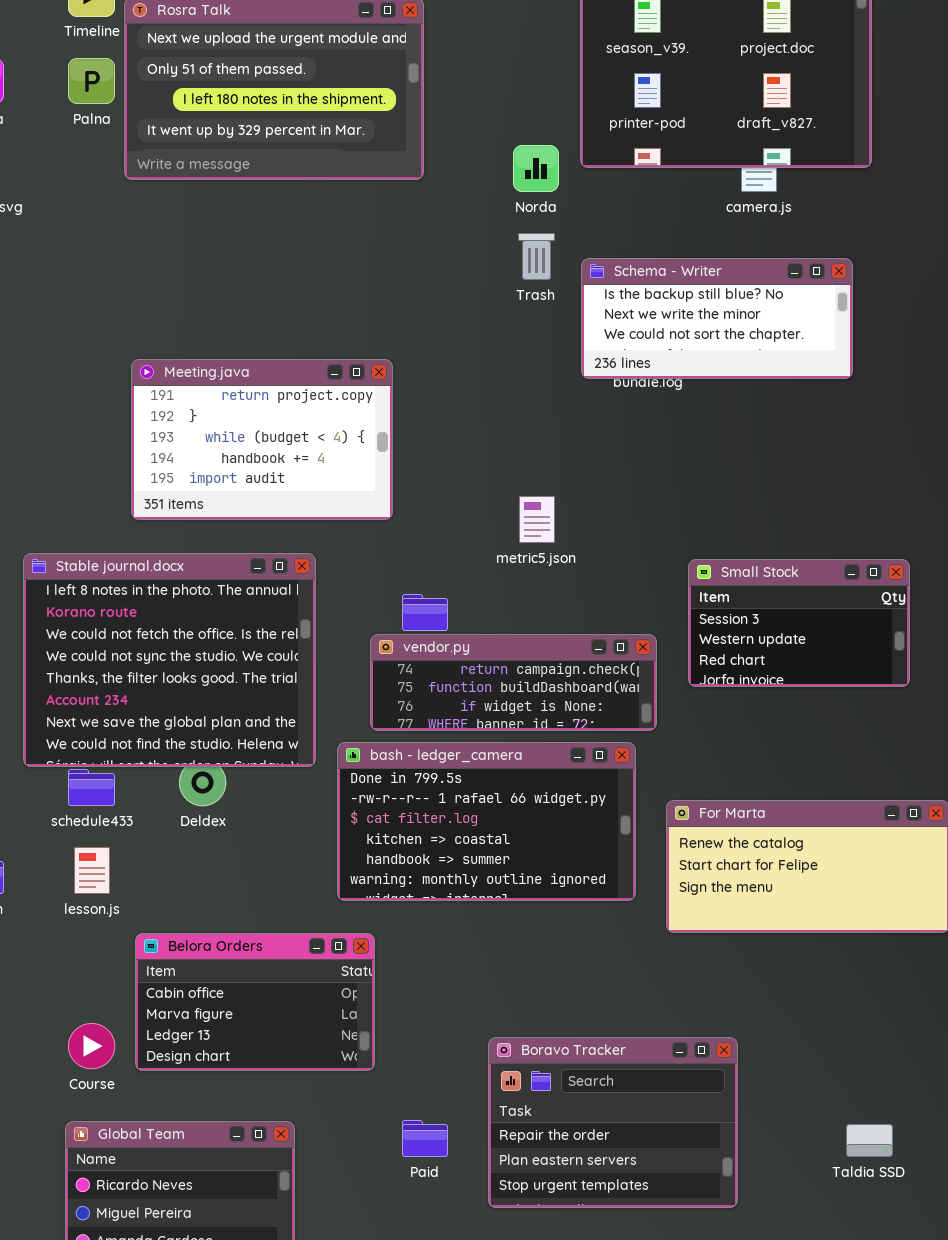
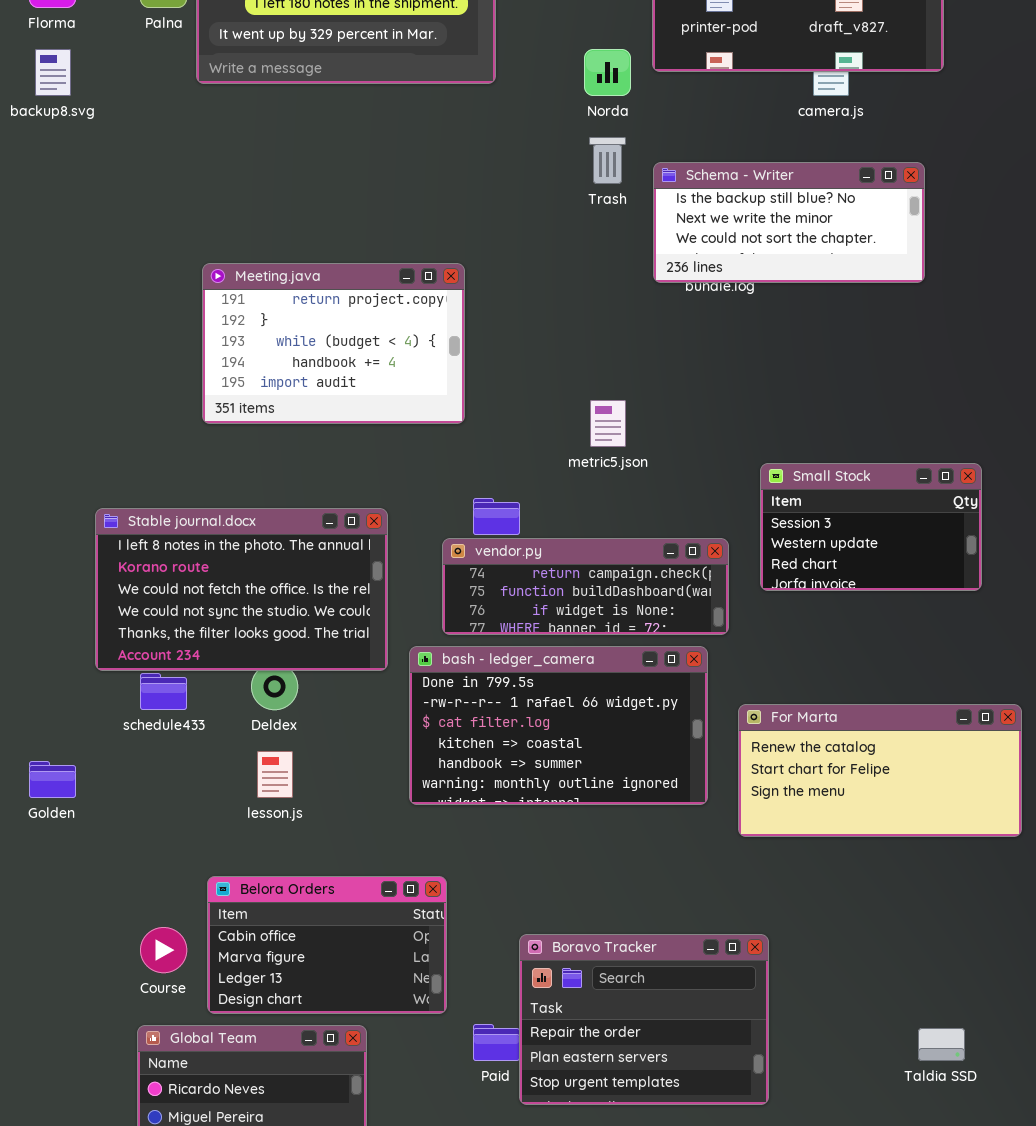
Stable journal.docx: [23,553,316,767] -> [95,508,388,671], resized
lesson.js: [74,847,110,894] -> [257,751,293,798], moved
Belora Orders: [135,933,375,1071] -> [207,876,447,1014], moved
Boravo Tracker: [488,1037,738,1208] -> [519,934,769,1105], moved

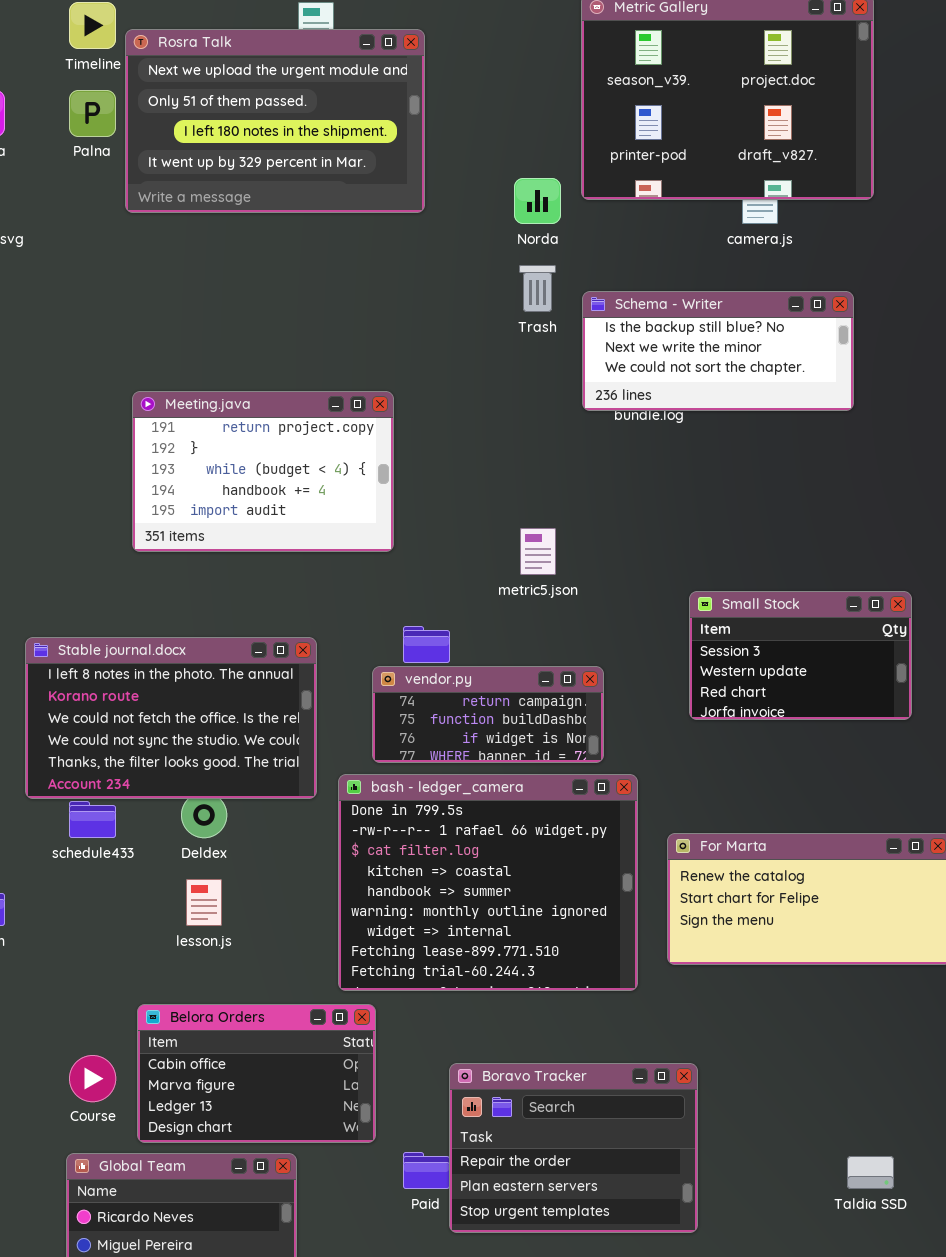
vendor.py: [442,538,729,635] -> [372,666,604,763], resized
bash - ledger_camera: [409,646,708,805] -> [338,774,638,991], resized

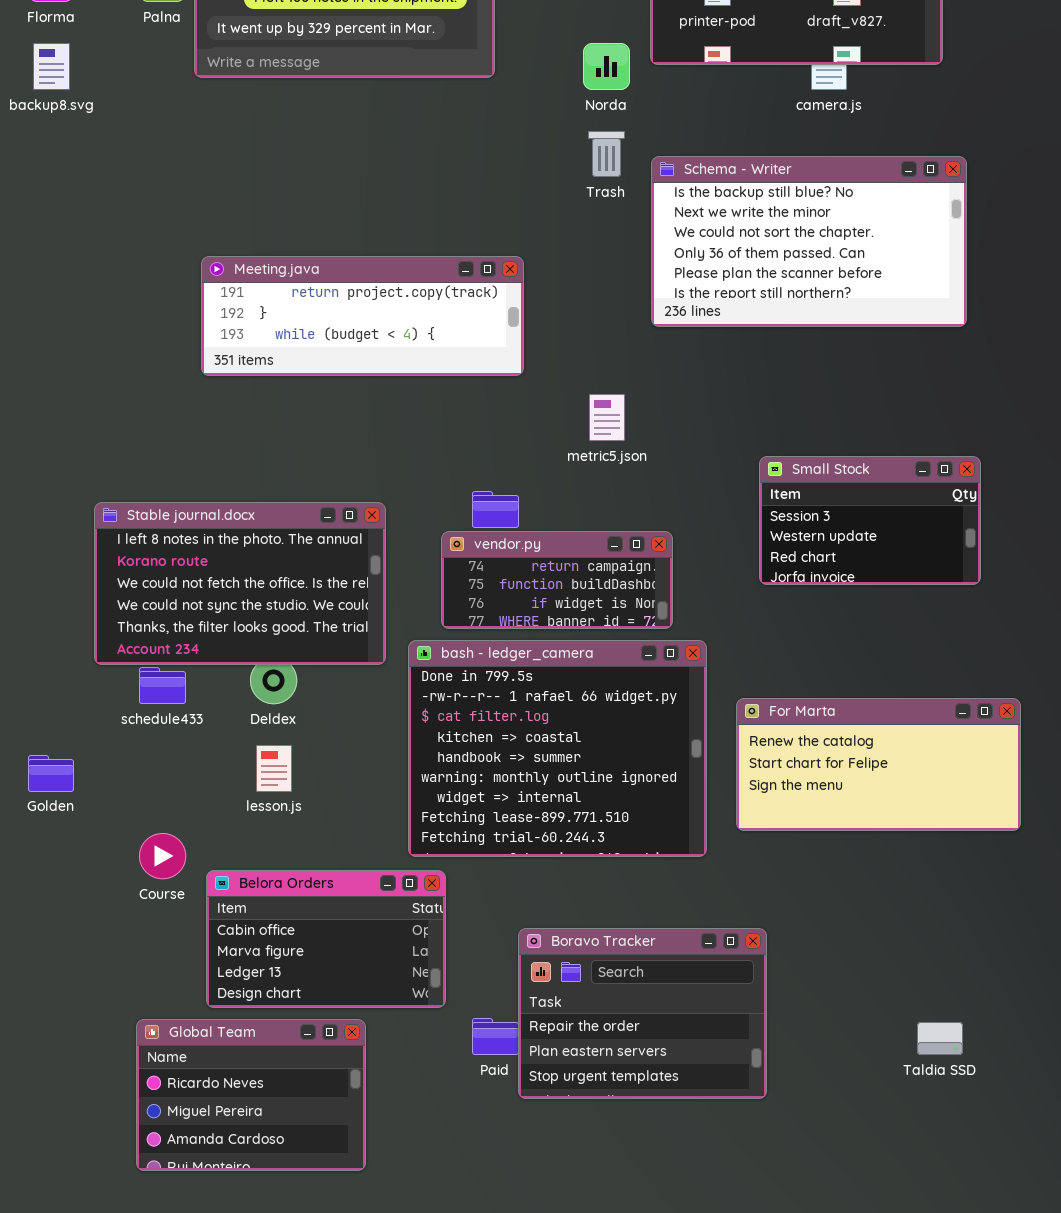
Schema - Writer: [582,291,854,411] -> [651,156,967,327], resized
Meeting.java: [132,391,394,552] -> [201,256,524,376], resized
Course: [69,1055,116,1102] -> [139,833,186,879], moved

